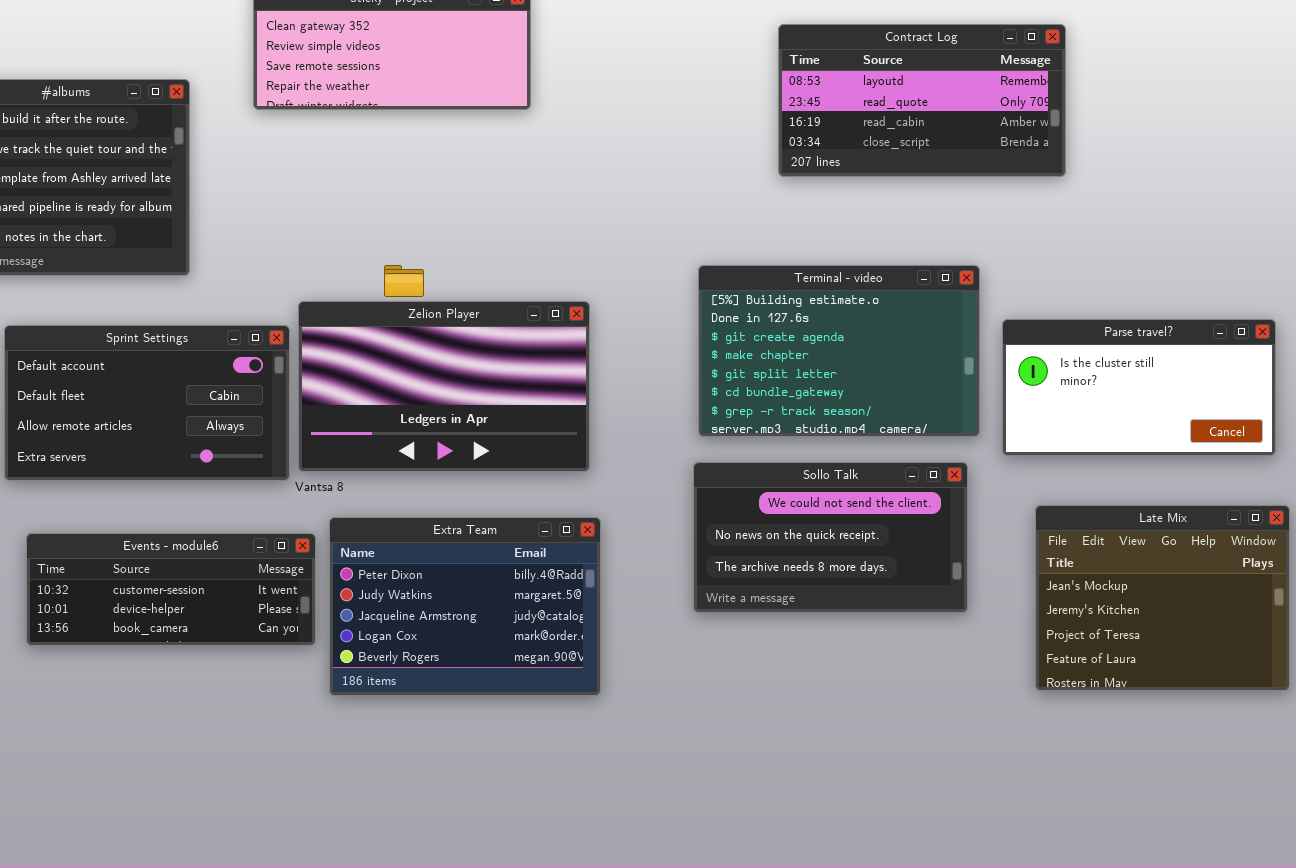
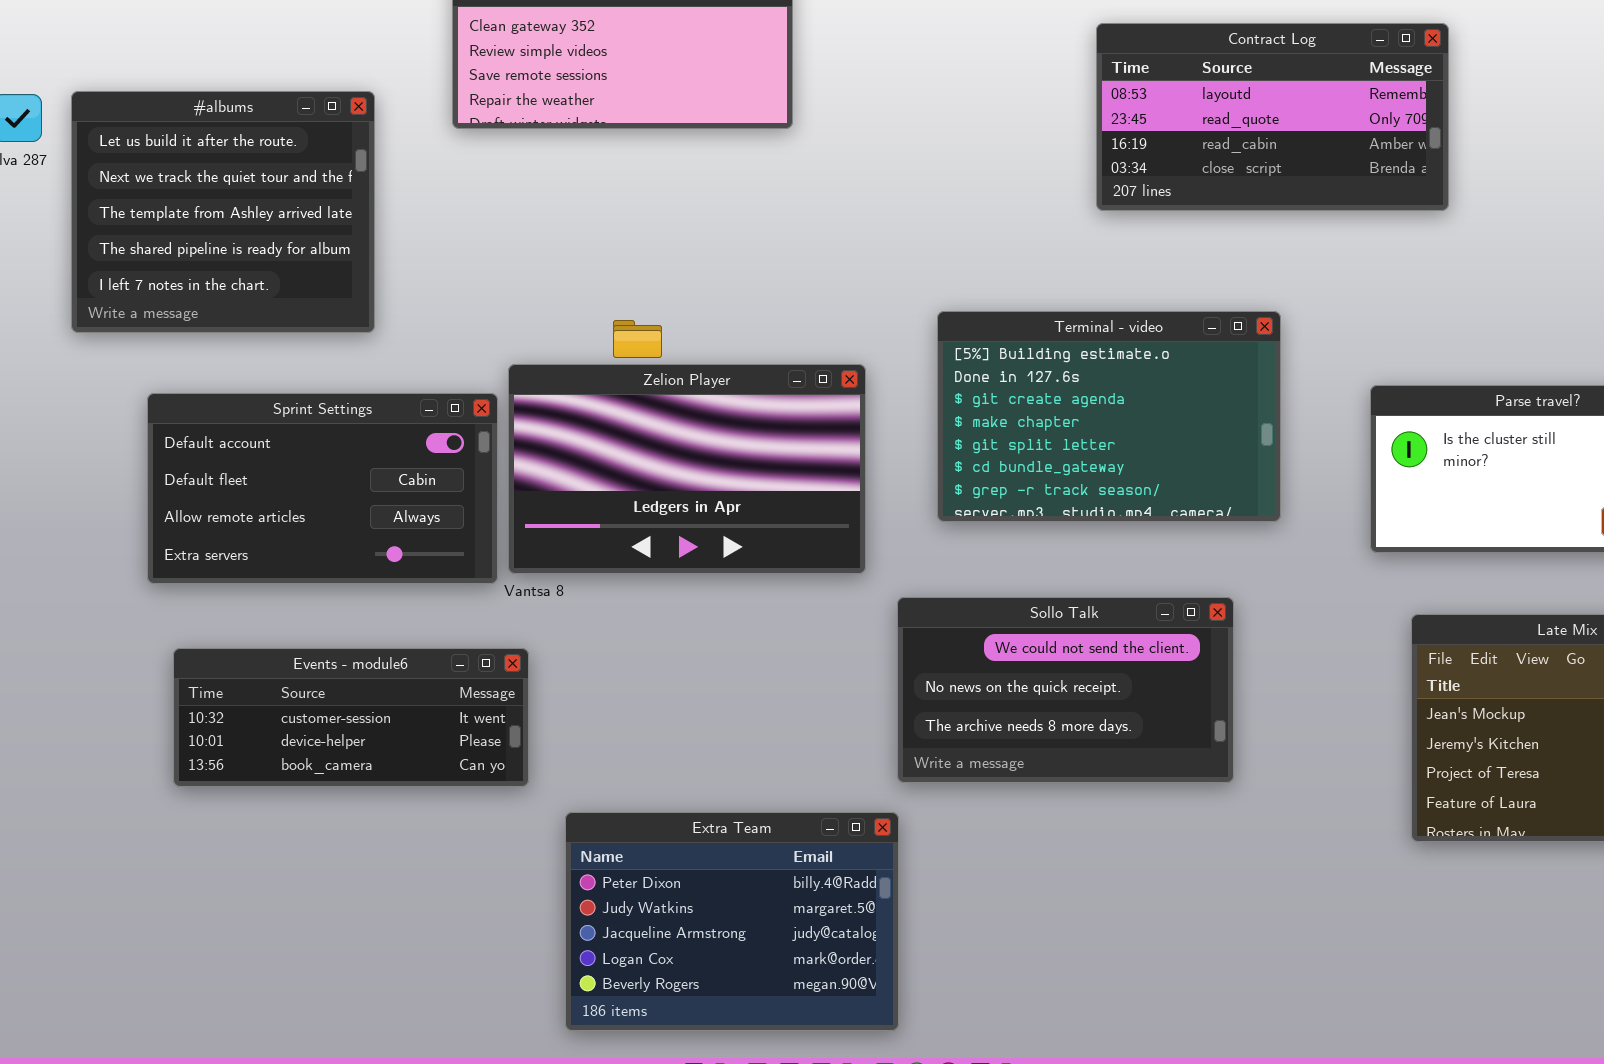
Terminal - video: [698,265,980,437] -> [937,311,1281,522], moved
Sollo Talk: [693,462,968,613] -> [897,597,1234,783], moved
Extra Team: [329,517,601,696] -> [565,812,899,1031], moved

